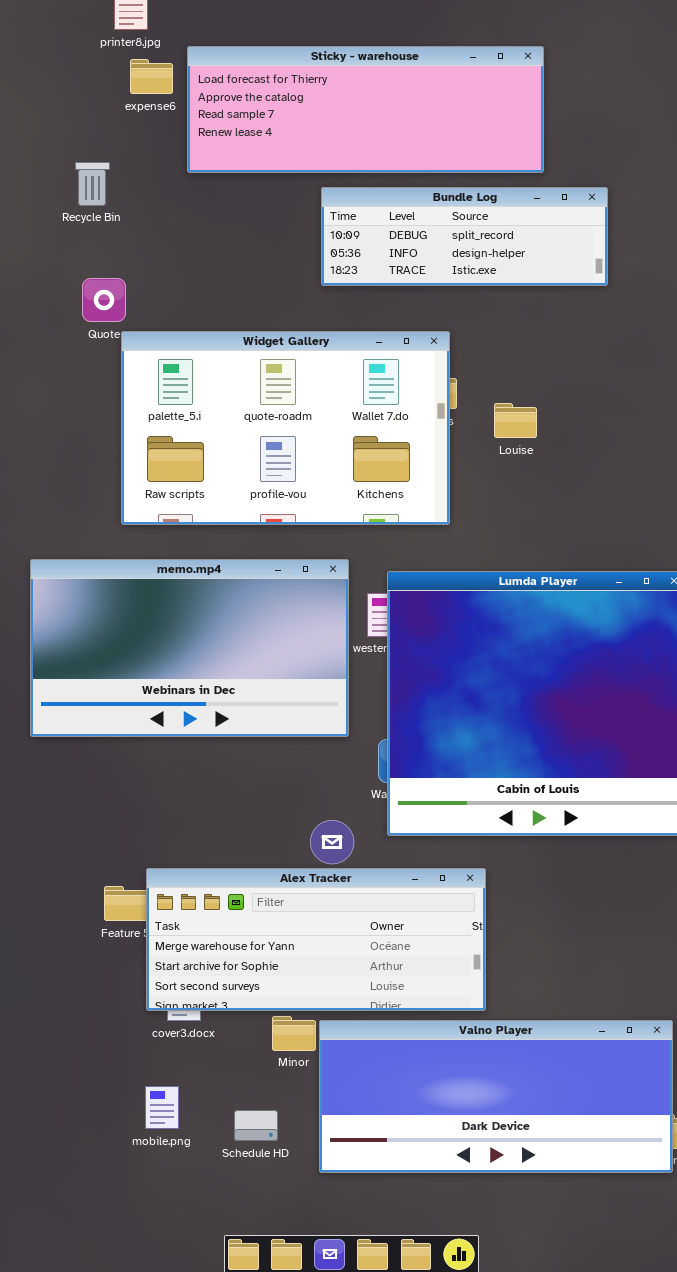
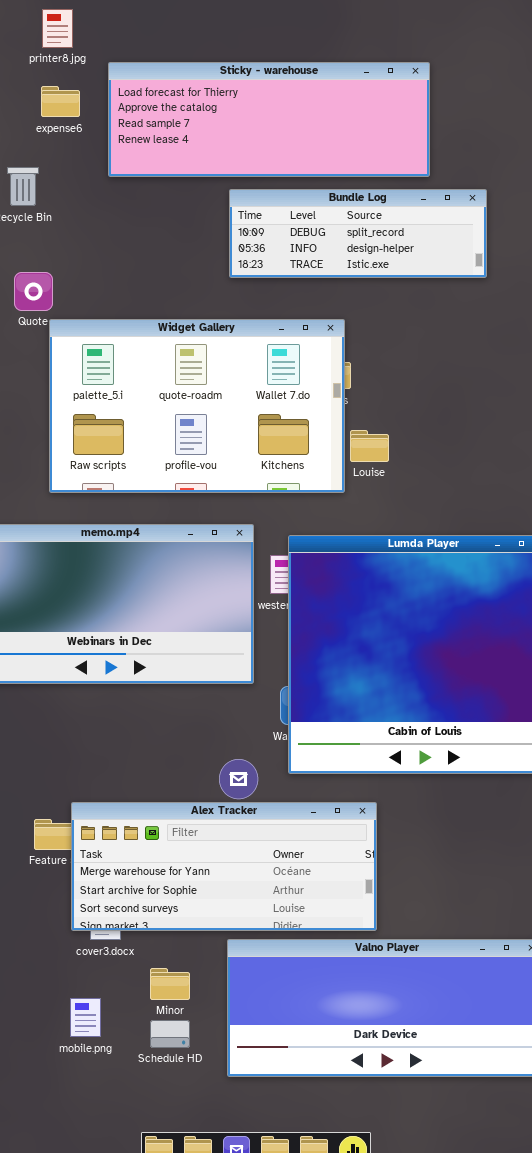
expense6: [130,59,173,94] -> [41,86,80,117], moved
Louise: [494,403,537,438] -> [350,430,389,462], moved
Minor: [272,1016,316,1051] -> [150,968,190,1000], moved

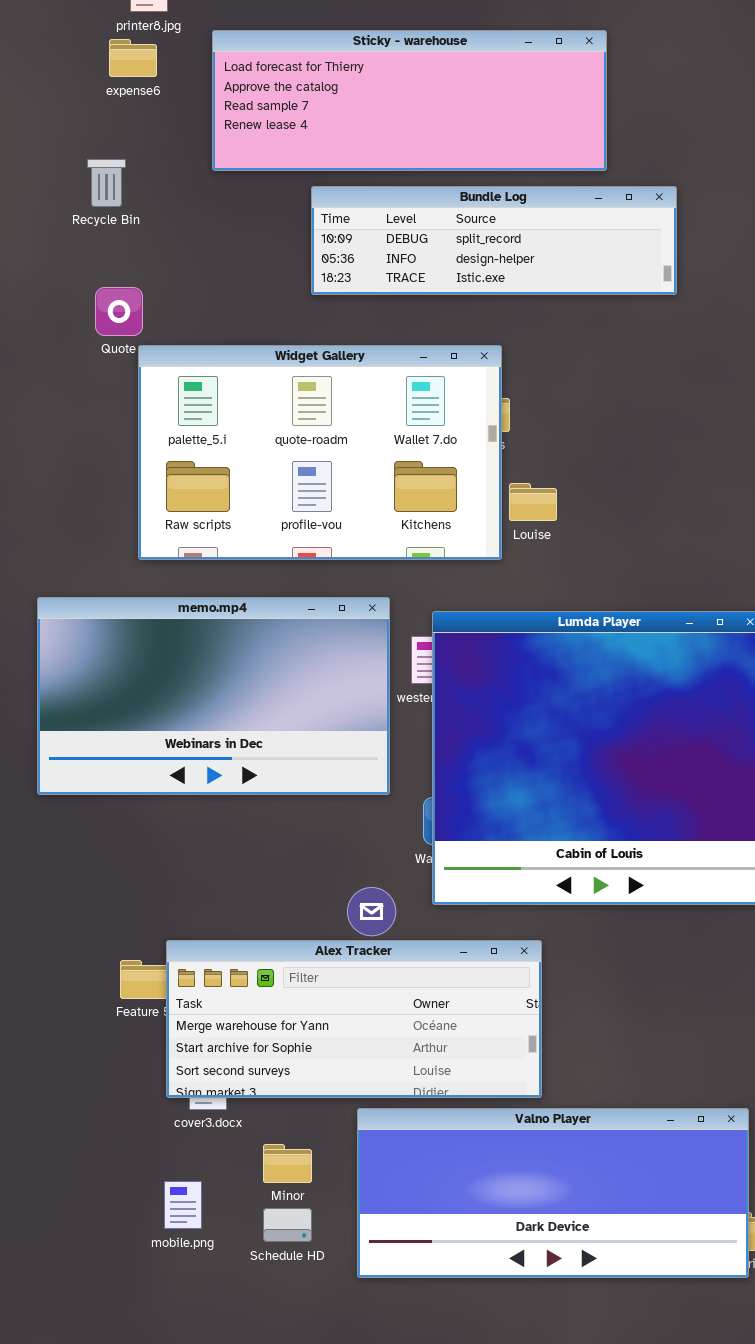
expense6: [41,86,80,117] -> [109,39,157,77], moved
Bundle Log: [229,189,487,278] -> [311,186,677,295], resized

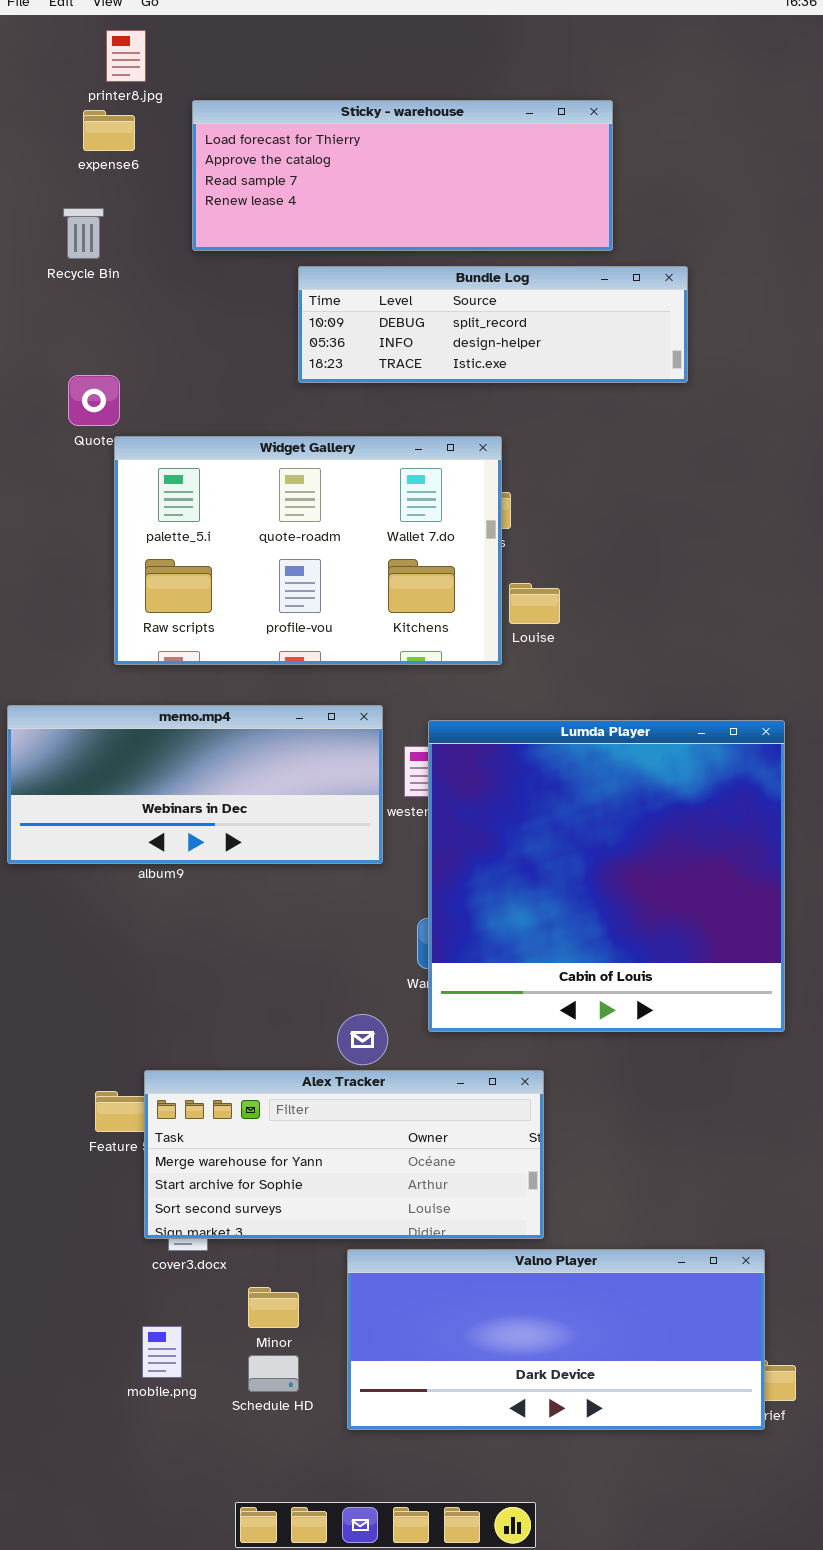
Recycle Bin: [87,159,126,207] -> [63,208,104,259], moved
memo.mp4: [37,597,390,795] -> [7,705,383,864], resized

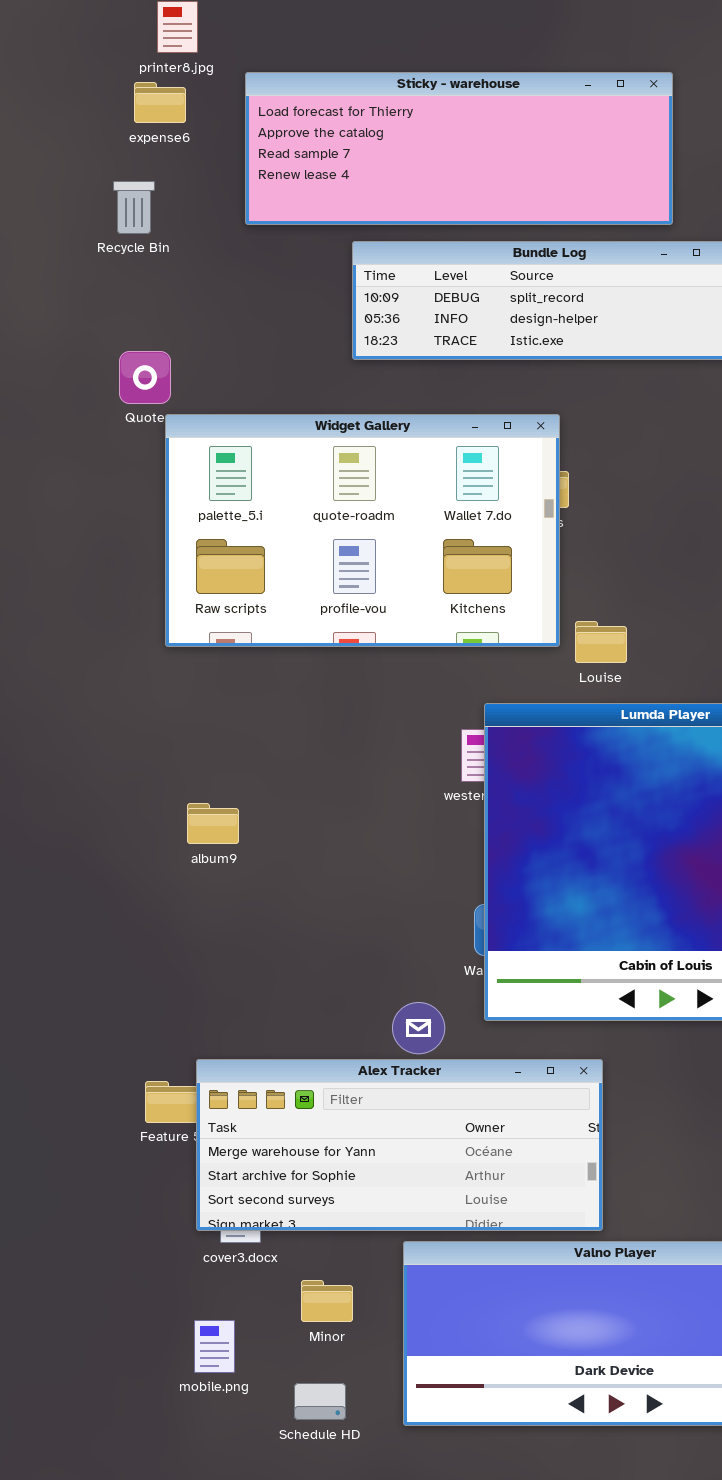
Louise: [509,583,560,624] -> [575,621,627,663], moved
memo.mp4: [7,705,383,864] -> none, closed
Schedule HD: [248,1355,299,1392] -> [294,1383,346,1420], moved

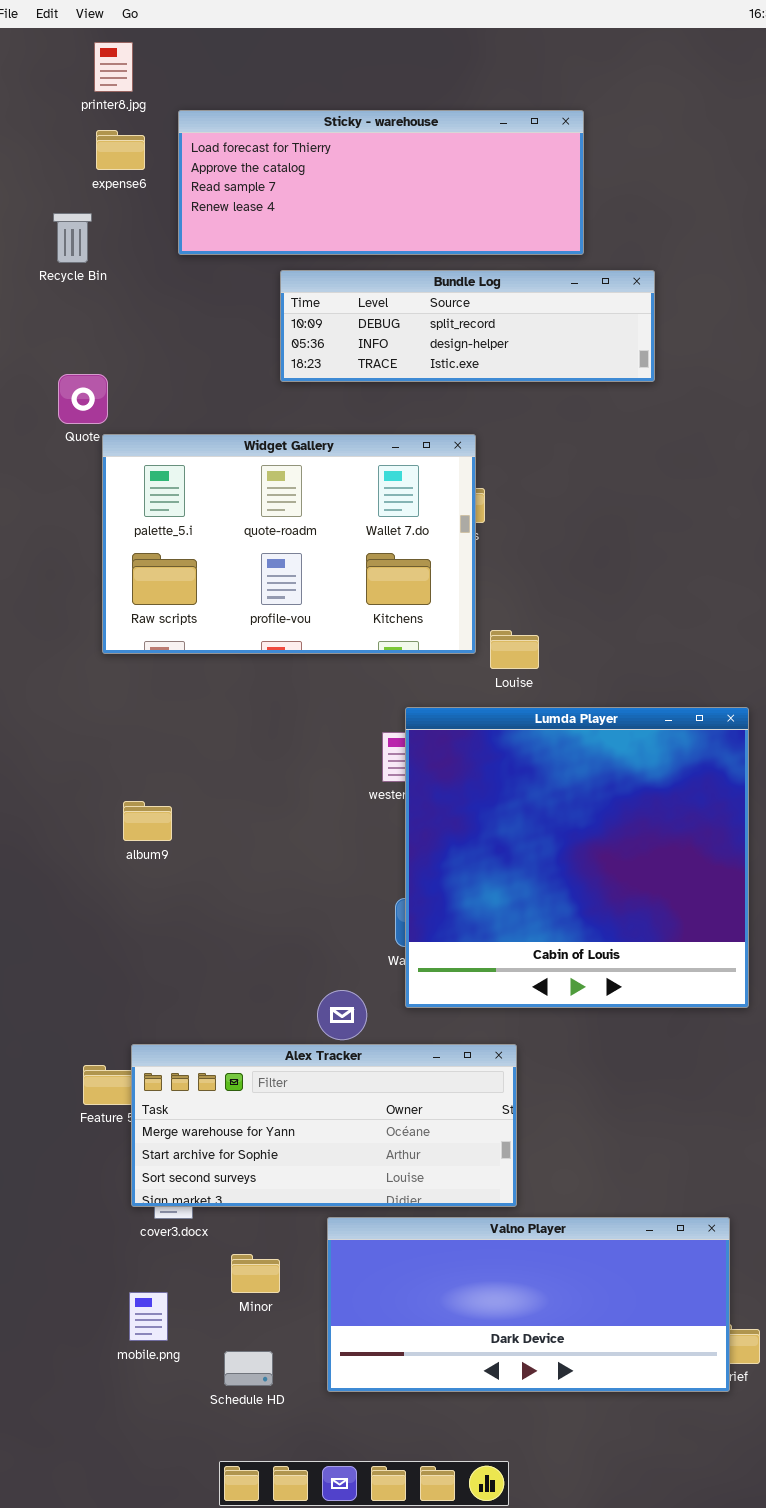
expense6: [134,82,186,123] -> [96,130,145,170], moved

